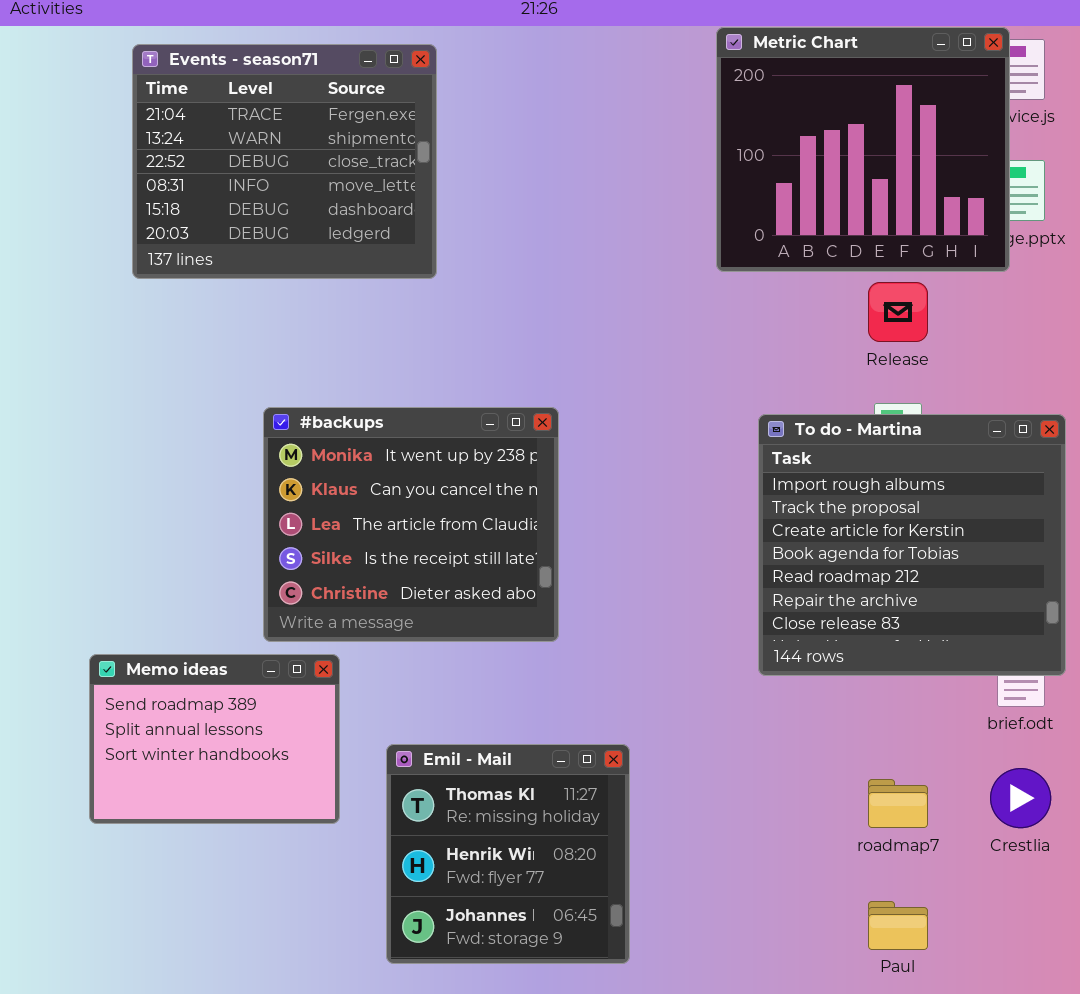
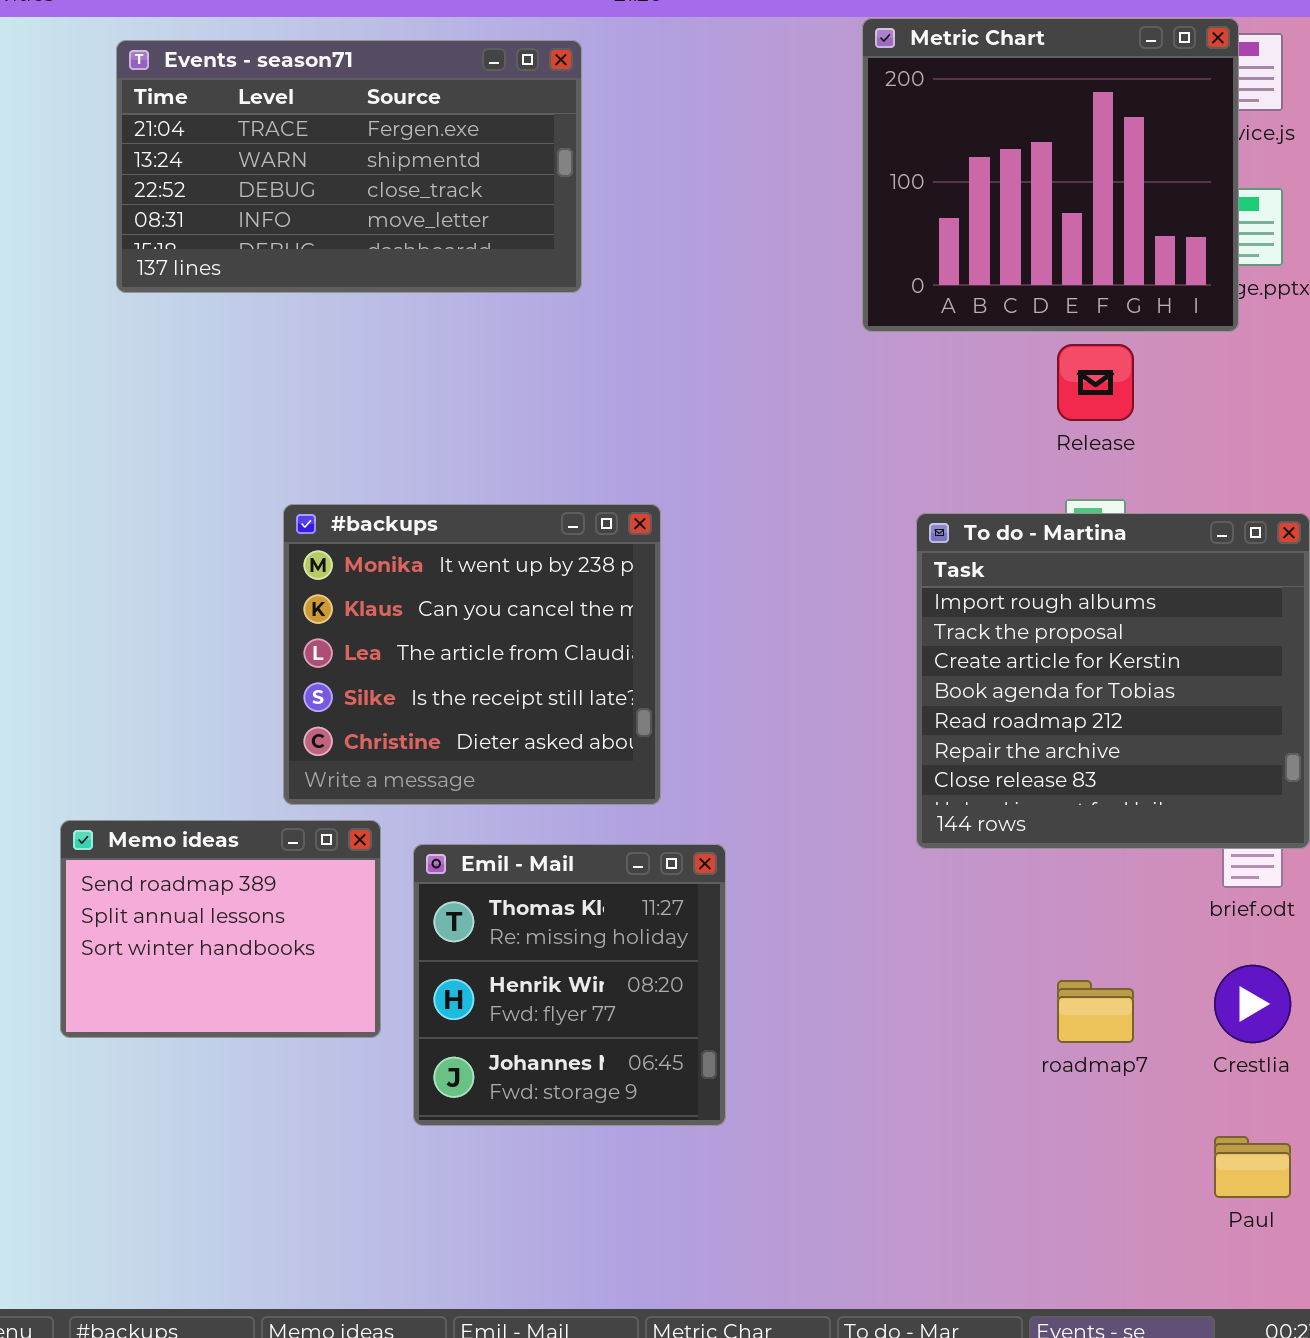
Events - season71: [132,44,437,279] -> [116,40,582,293], resized
Emil - Mail: [386,744,630,964] -> [413,844,726,1126], moved
Paul: [868,901,928,950] -> [1214,1136,1291,1198], moved

